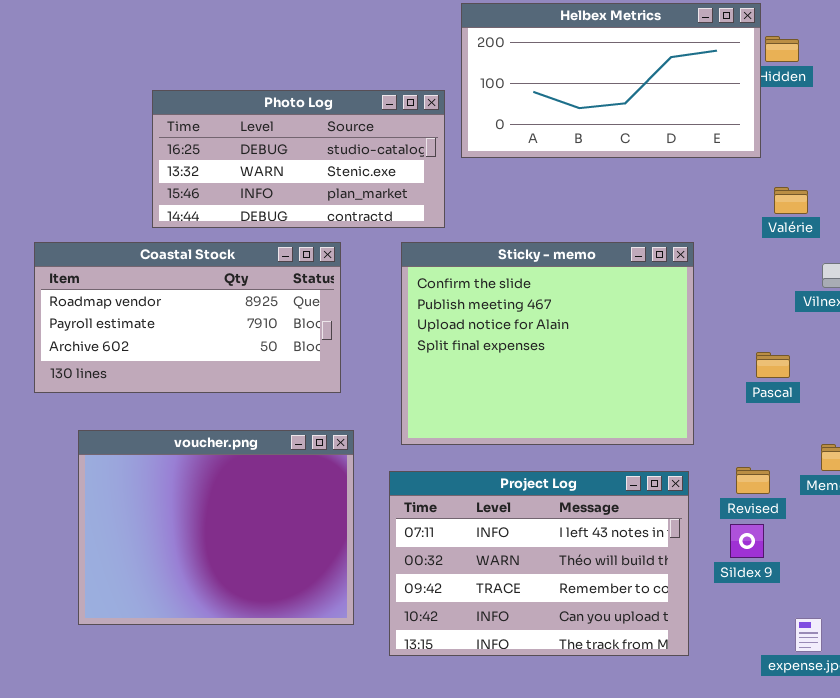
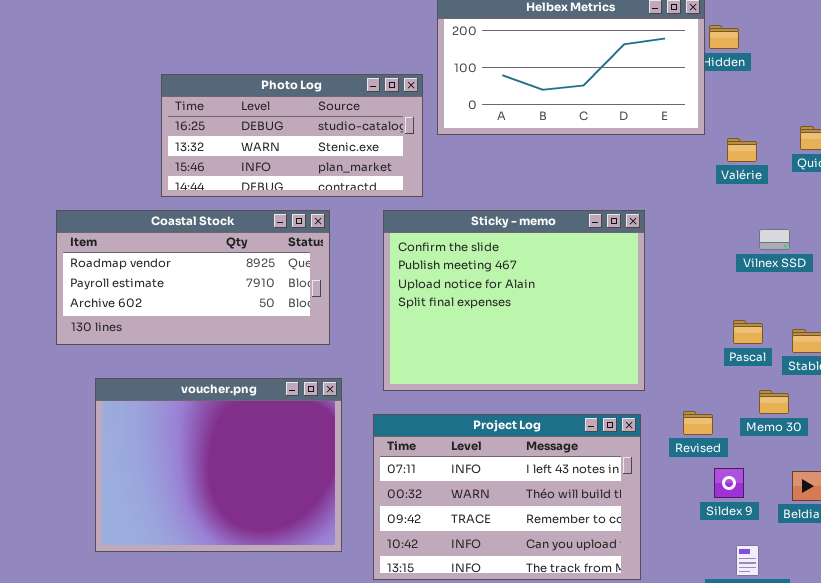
Valérie: [774,187,808,214] -> [727,138,757,162], moved
Pascal: [756,352,790,378] -> [733,320,763,344], moved
Sildex 9: [730,524,764,558] -> [714,468,744,498], moved

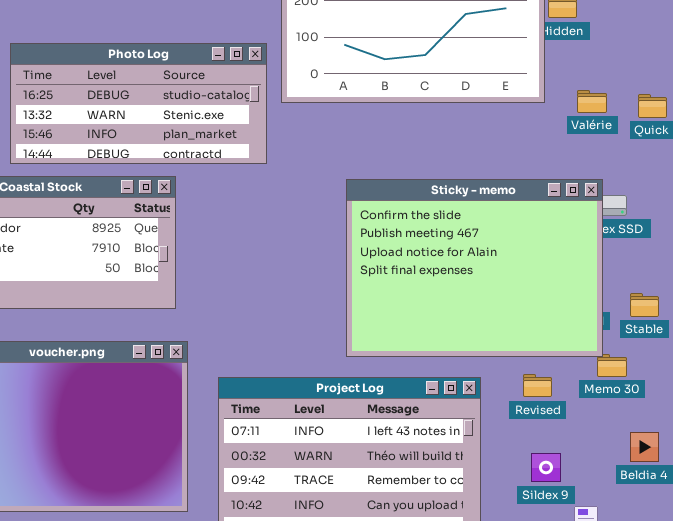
Valérie: [727,138,757,162] -> [577,90,607,113], moved
Sticky - memo: [383,210,645,391] -> [346,179,603,357], moved
Sildex 9: [714,468,744,498] -> [531,453,561,482], moved

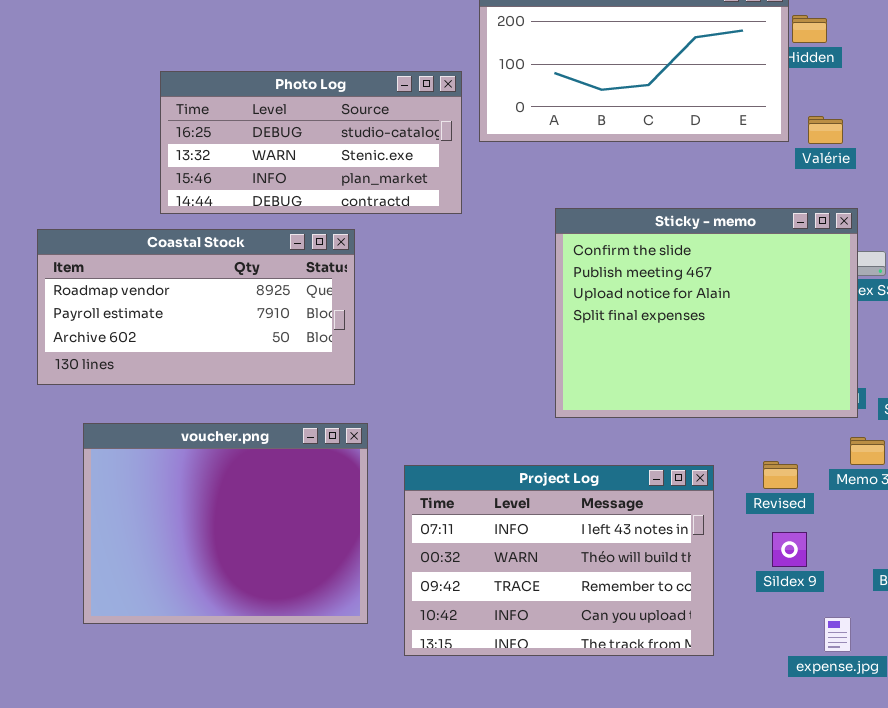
Valérie: [577,90,607,113] -> [808,116,843,144], moved
Sticky - memo: [346,179,603,357] -> [555,208,858,418], moved
Sildex 9: [531,453,561,482] -> [772,532,807,567], moved

